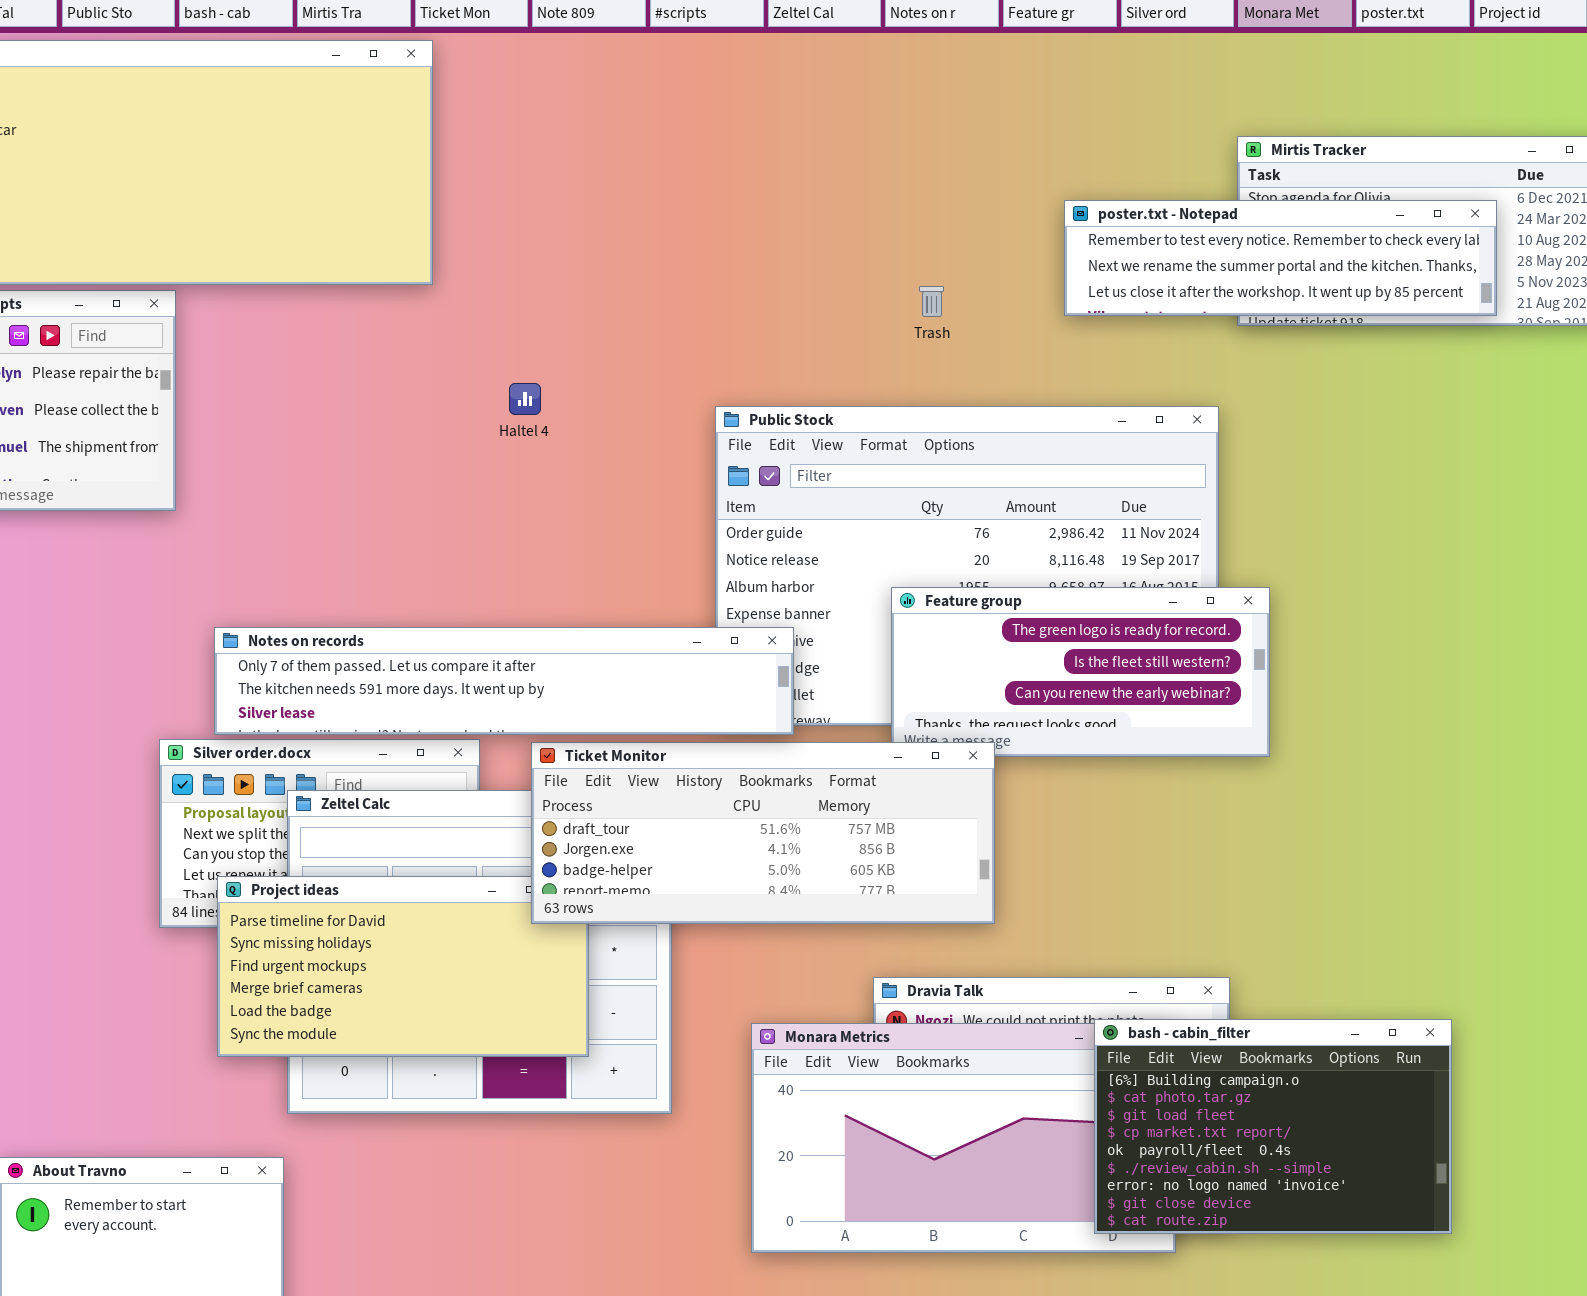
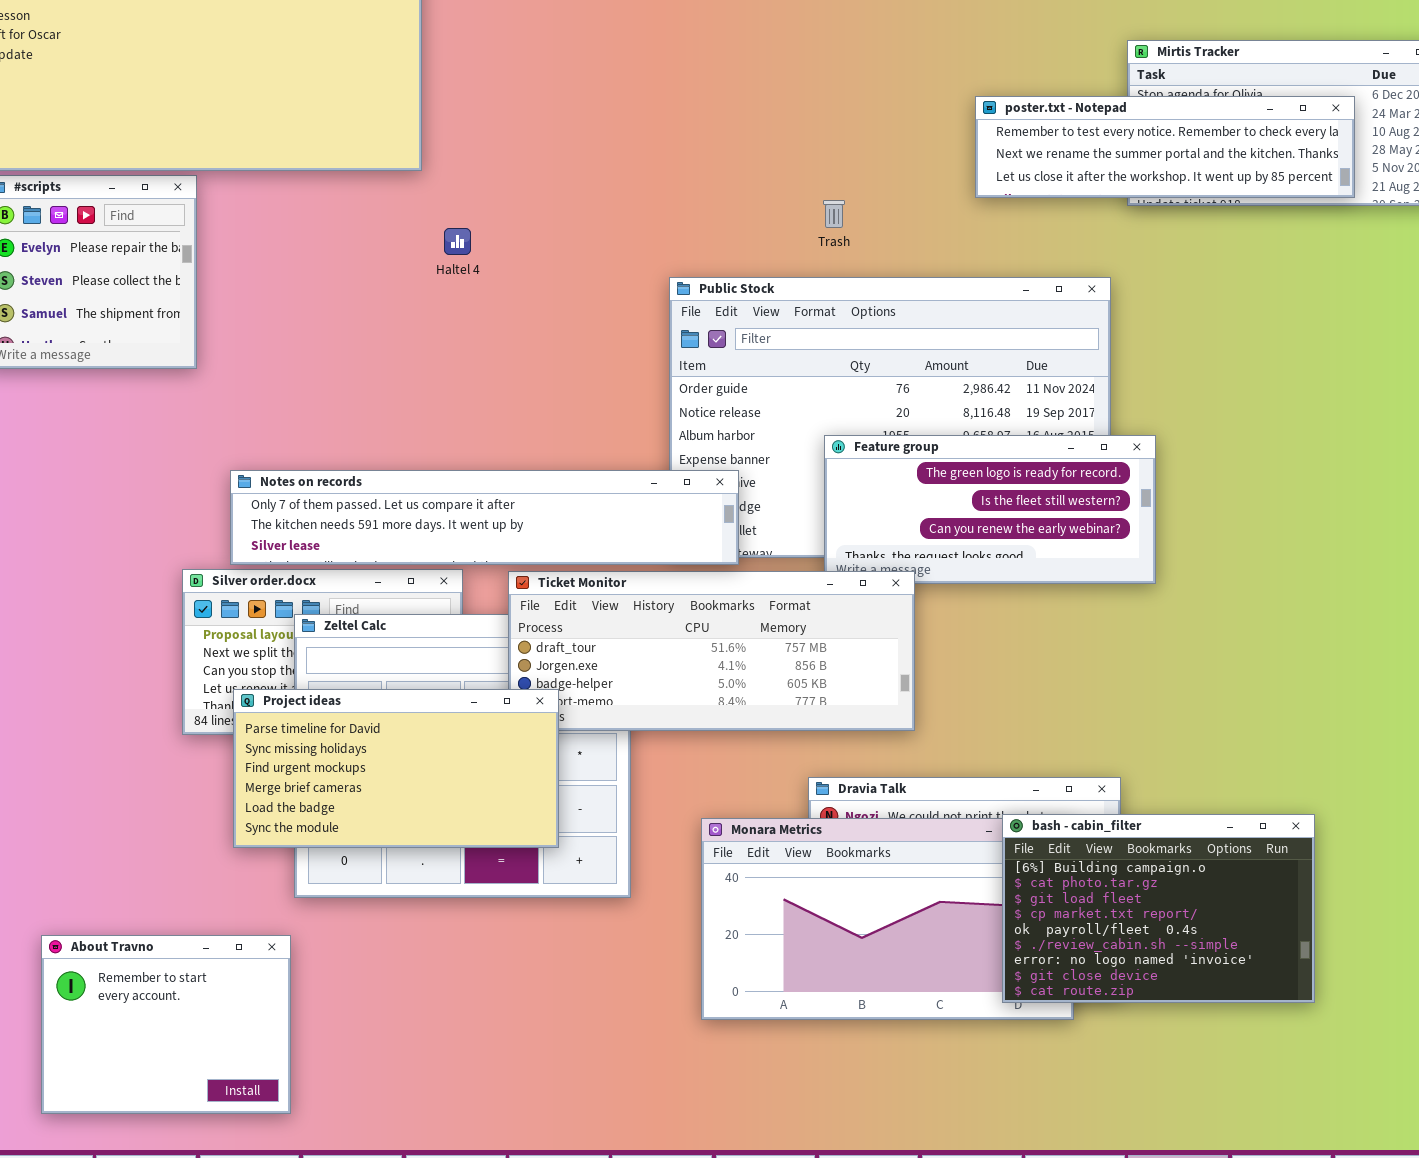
Trash: [919,286,944,317] -> [823,200,845,228], moved
Haltel 4: [509,383,541,415] -> [444,228,471,255], moved
Project ideas: [217,876,589,1057] -> [233,689,559,848], raised

